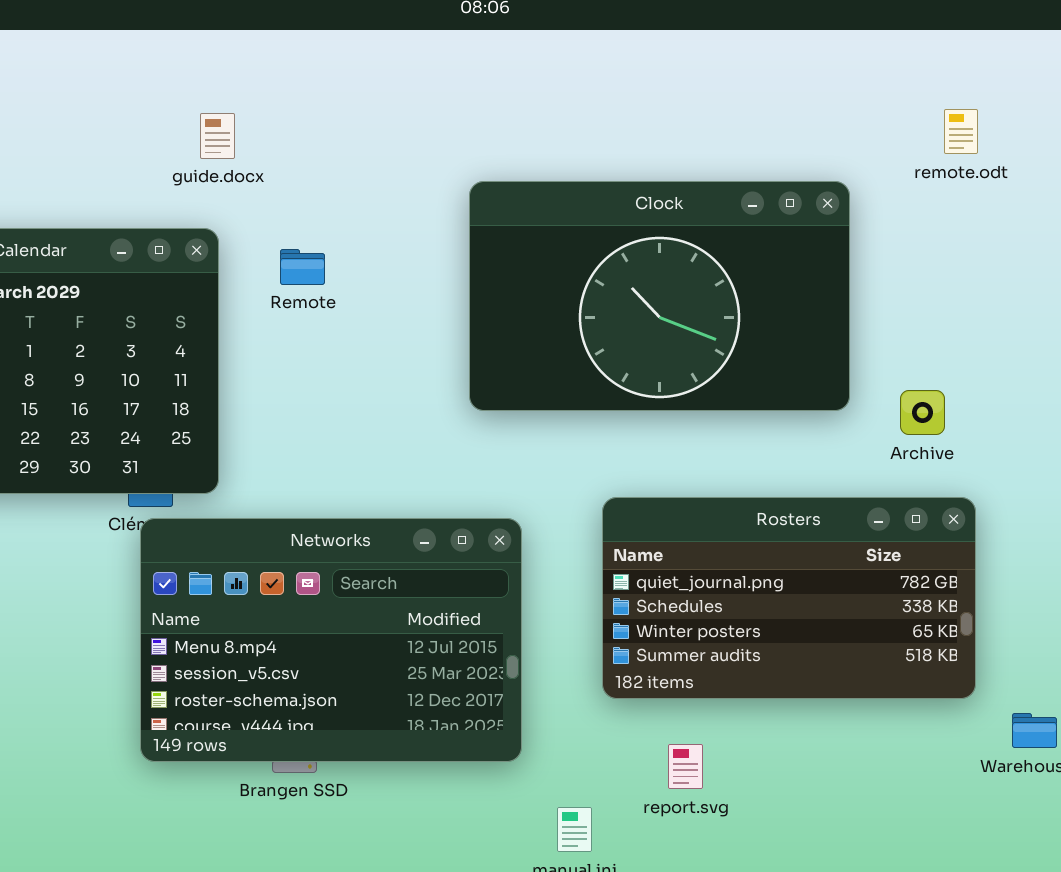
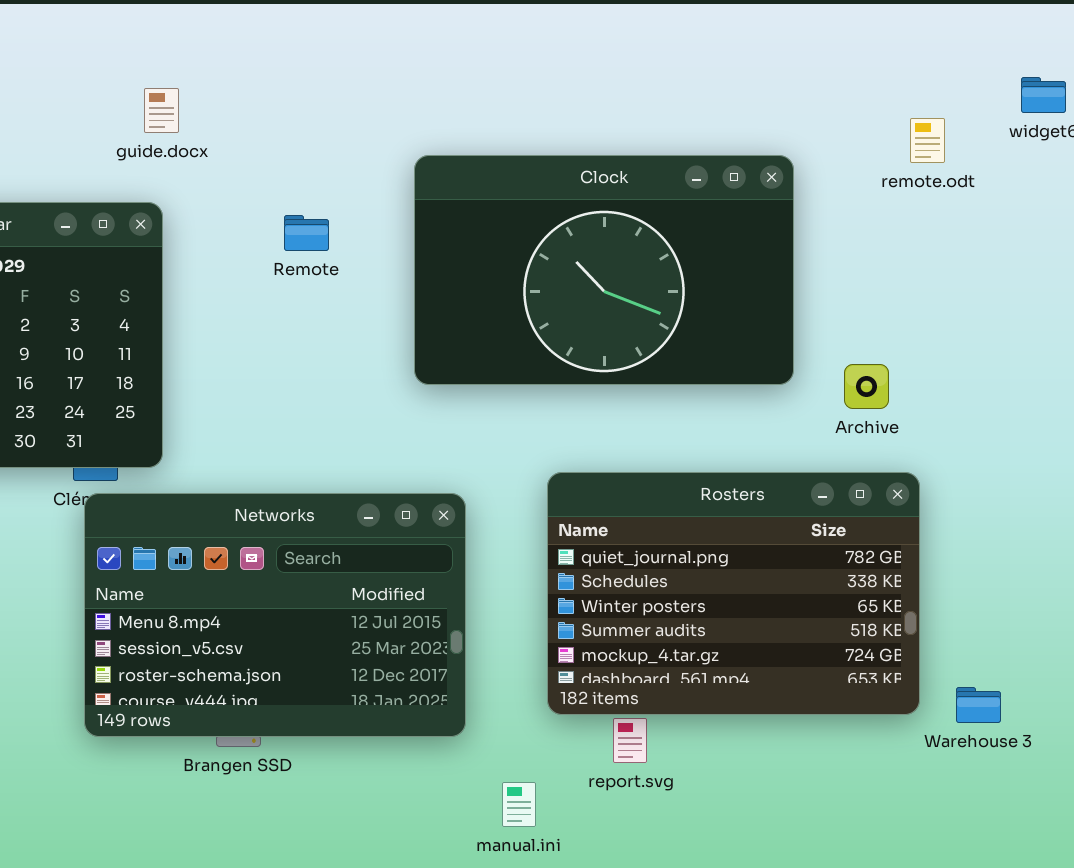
remote.odt: [944,109,978,154] -> [910,118,945,163], moved
Remote: [280,249,325,285] -> [284,215,329,251], moved
Rosters: [602,497,976,699] -> [547,472,920,715], resized

